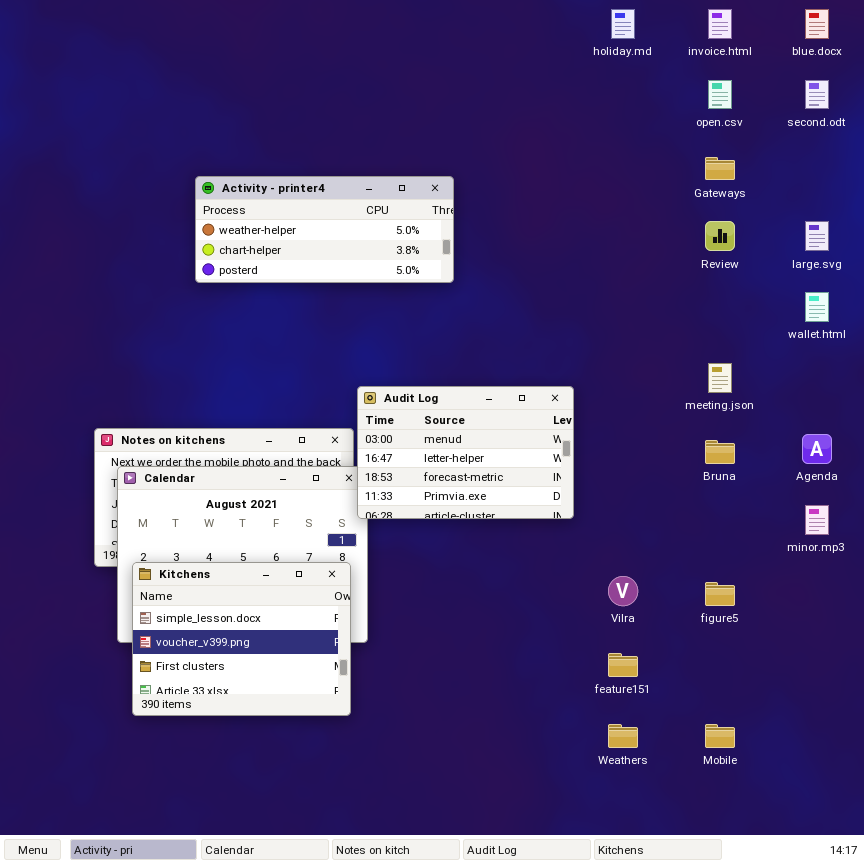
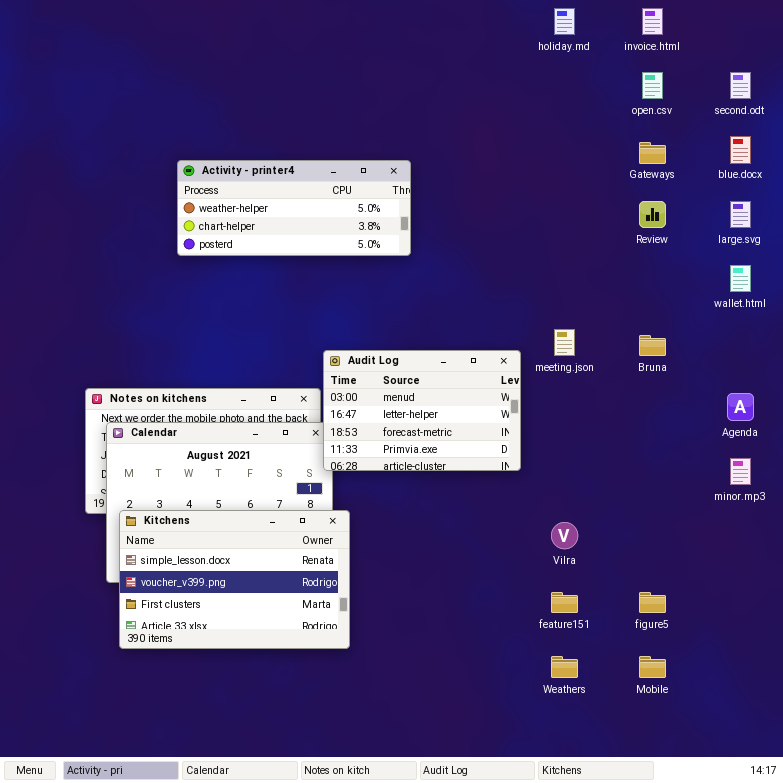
blue.docx: [805,9,829,39] -> [730,136,751,164], moved
meeting.json: [708,363,732,393] -> [554,329,575,356], moved
Bruna: [705,440,735,464] -> [639,335,666,356], moved
Kitchens: [132,562,351,716] -> [119,510,350,649], resized
figure5: [705,582,735,606] -> [639,592,666,613], moved

